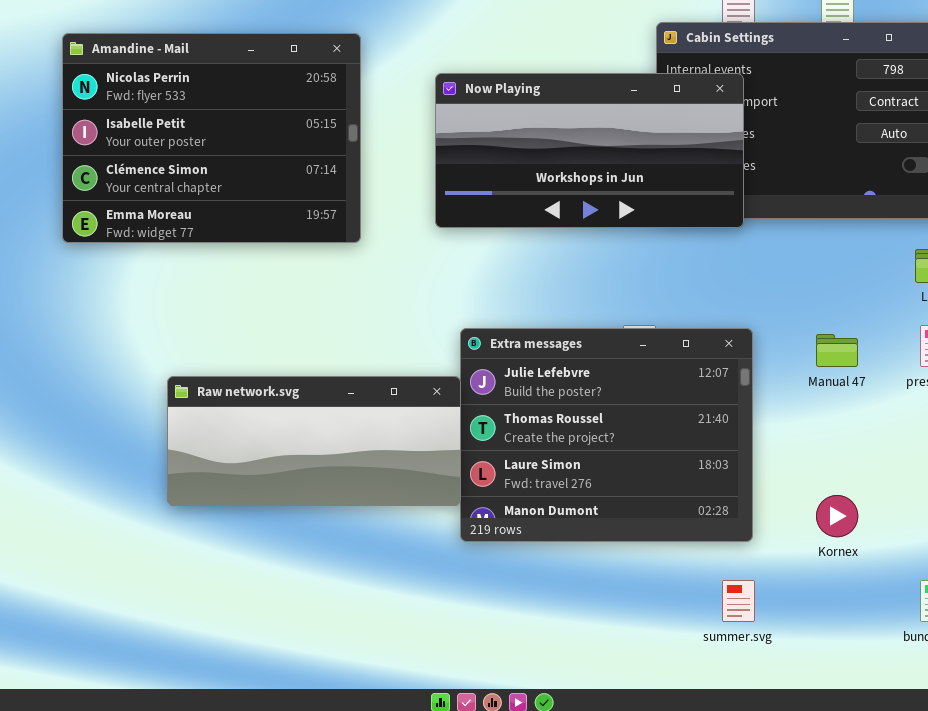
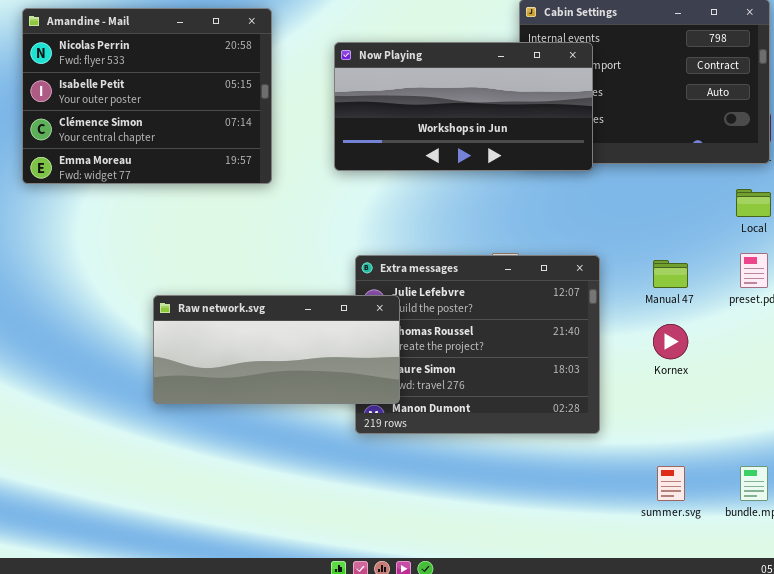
Raw network.svg: [167,376,461,506] -> [153,295,400,404], moved
Kornex: [816,495,858,537] -> [653,324,688,359], moved
summer.svg: [722,580,755,622] -> [657,466,685,501], moved

